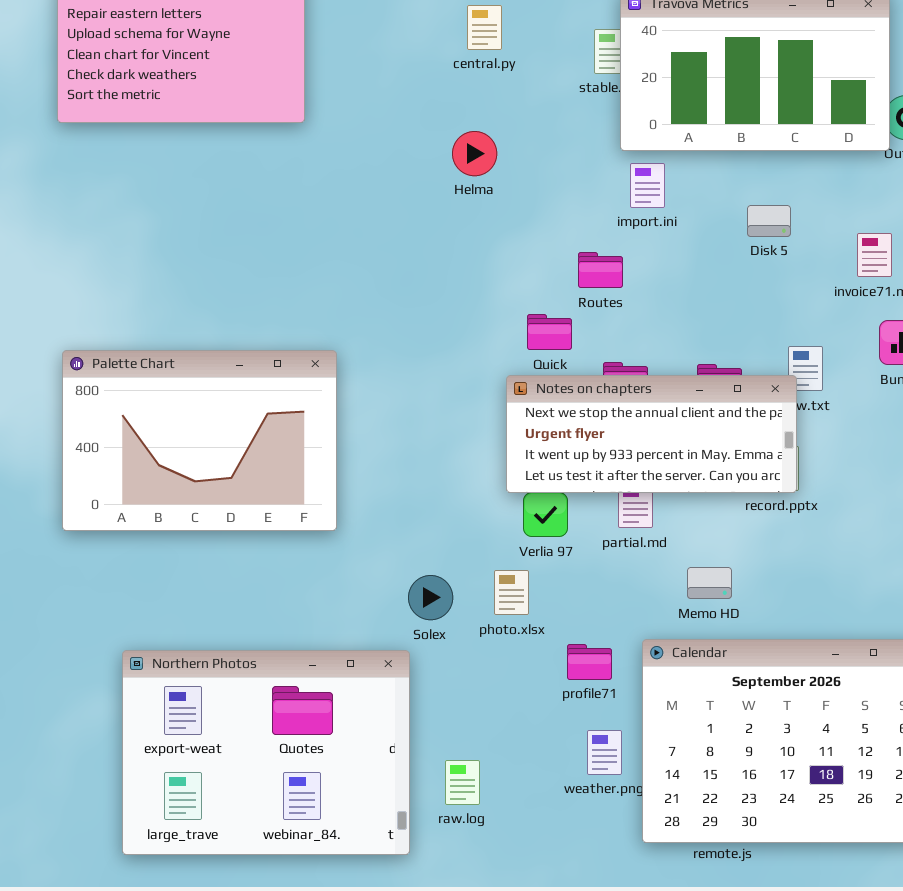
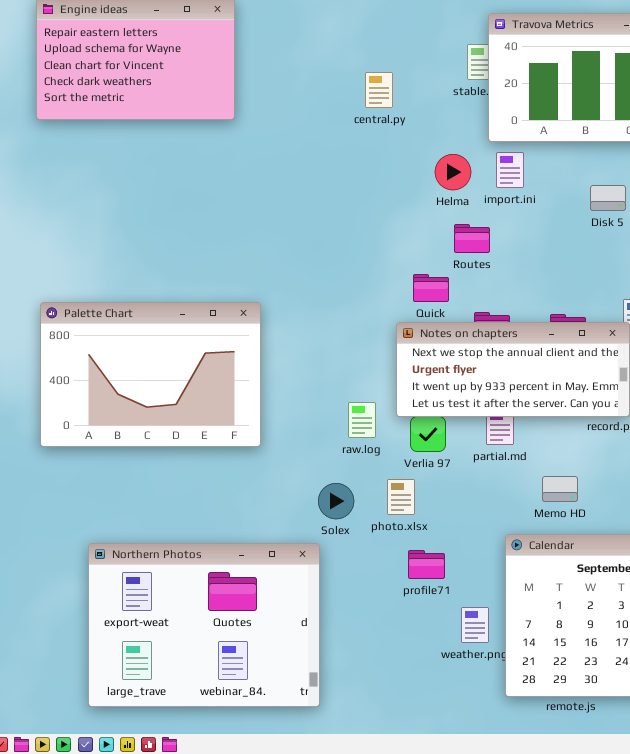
central.py: [467,5,502,50] -> [365,72,393,108], moved
Helma: [452,131,497,176] -> [435,154,471,190], moved
profile71: [567,644,612,680] -> [408,550,445,579], moved
raw.log: [445,760,480,805] -> [348,402,376,438], moved

